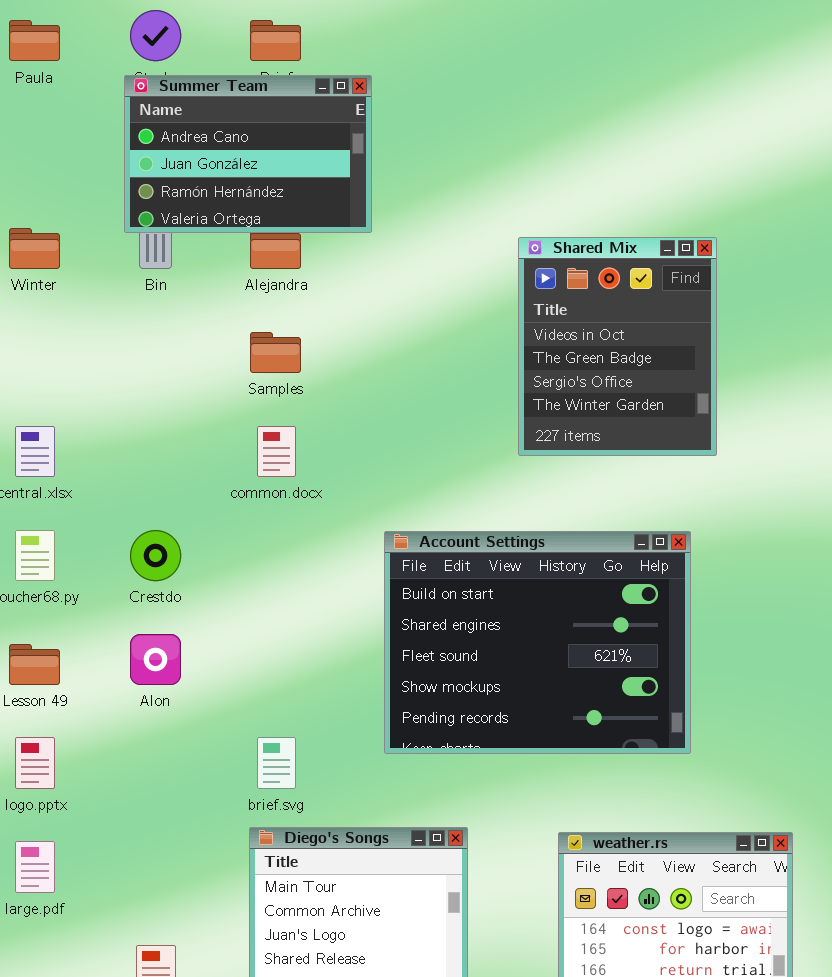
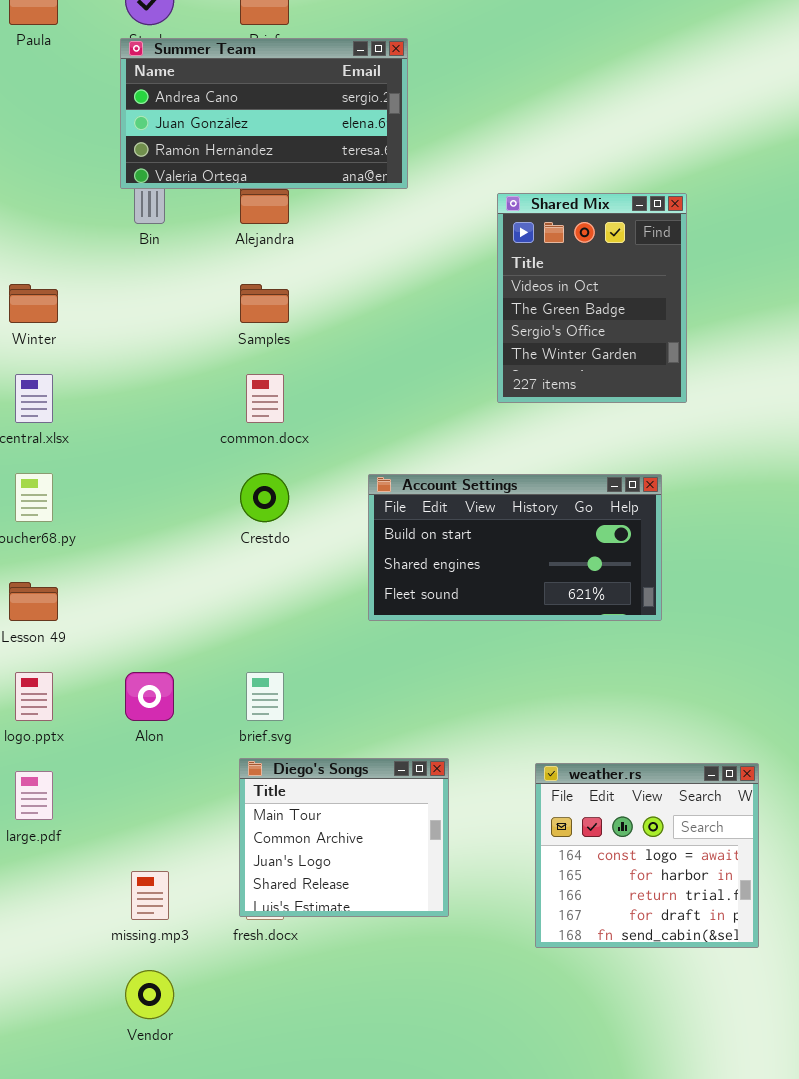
Summer Team: [124,75,372,233] -> [120,38,408,189], resized
Winter: [9,228,60,269] -> [9,284,58,323], moved
Crestdo: [130,530,181,581] -> [240,473,289,522], moved
Account Settings: [384,531,691,754] -> [368,474,662,621], resized
Alon: [130,634,181,685] -> [125,672,174,721], moved

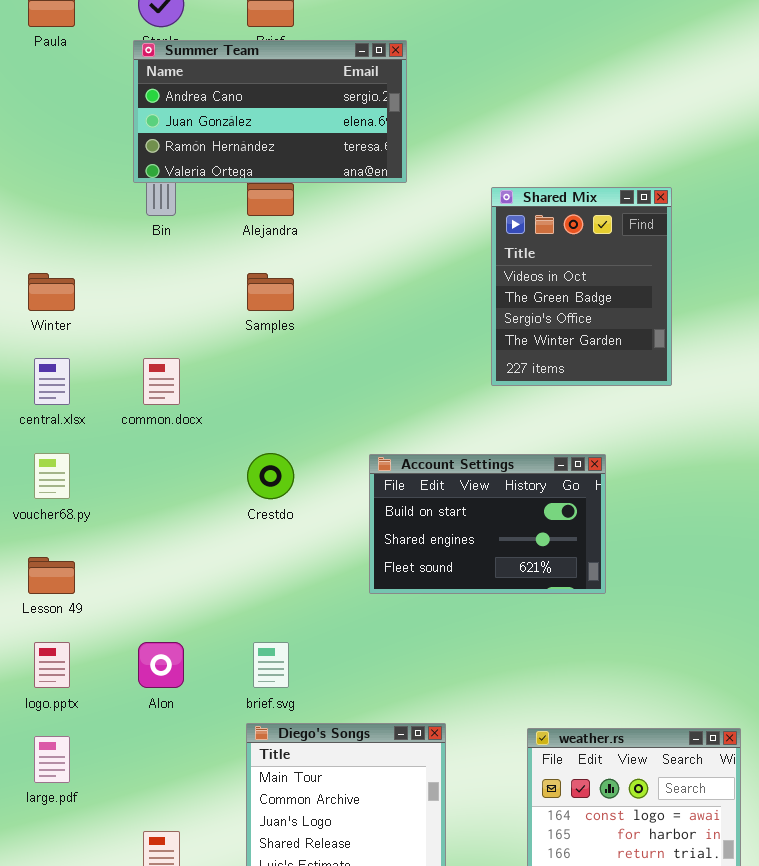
common.docx: [246,374,284,423] -> [143,358,180,405], moved
Account Settings: [368,474,662,621] -> [369,454,606,594], resized

